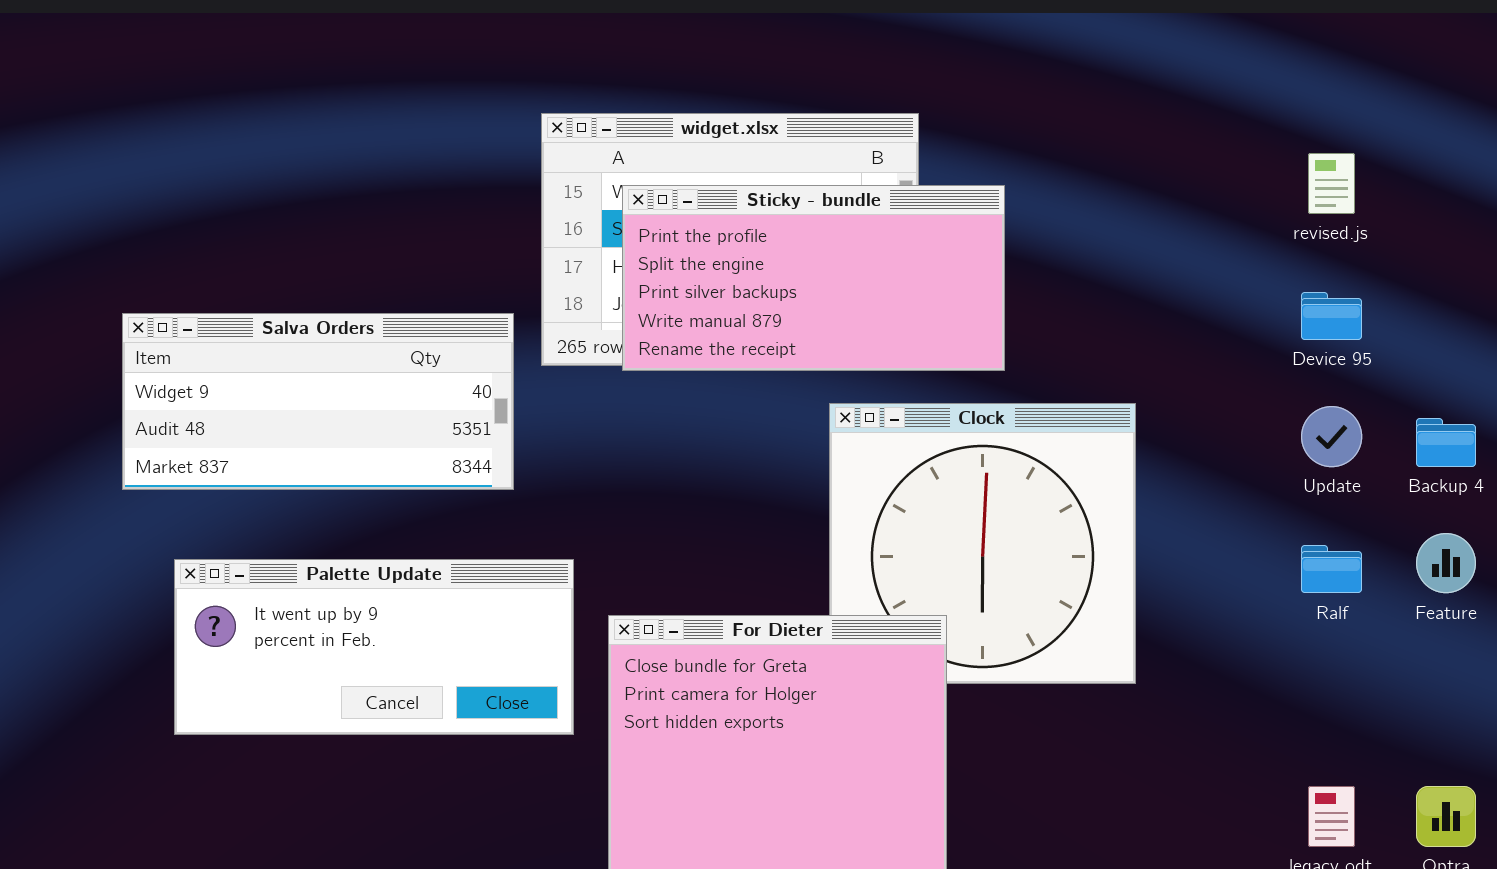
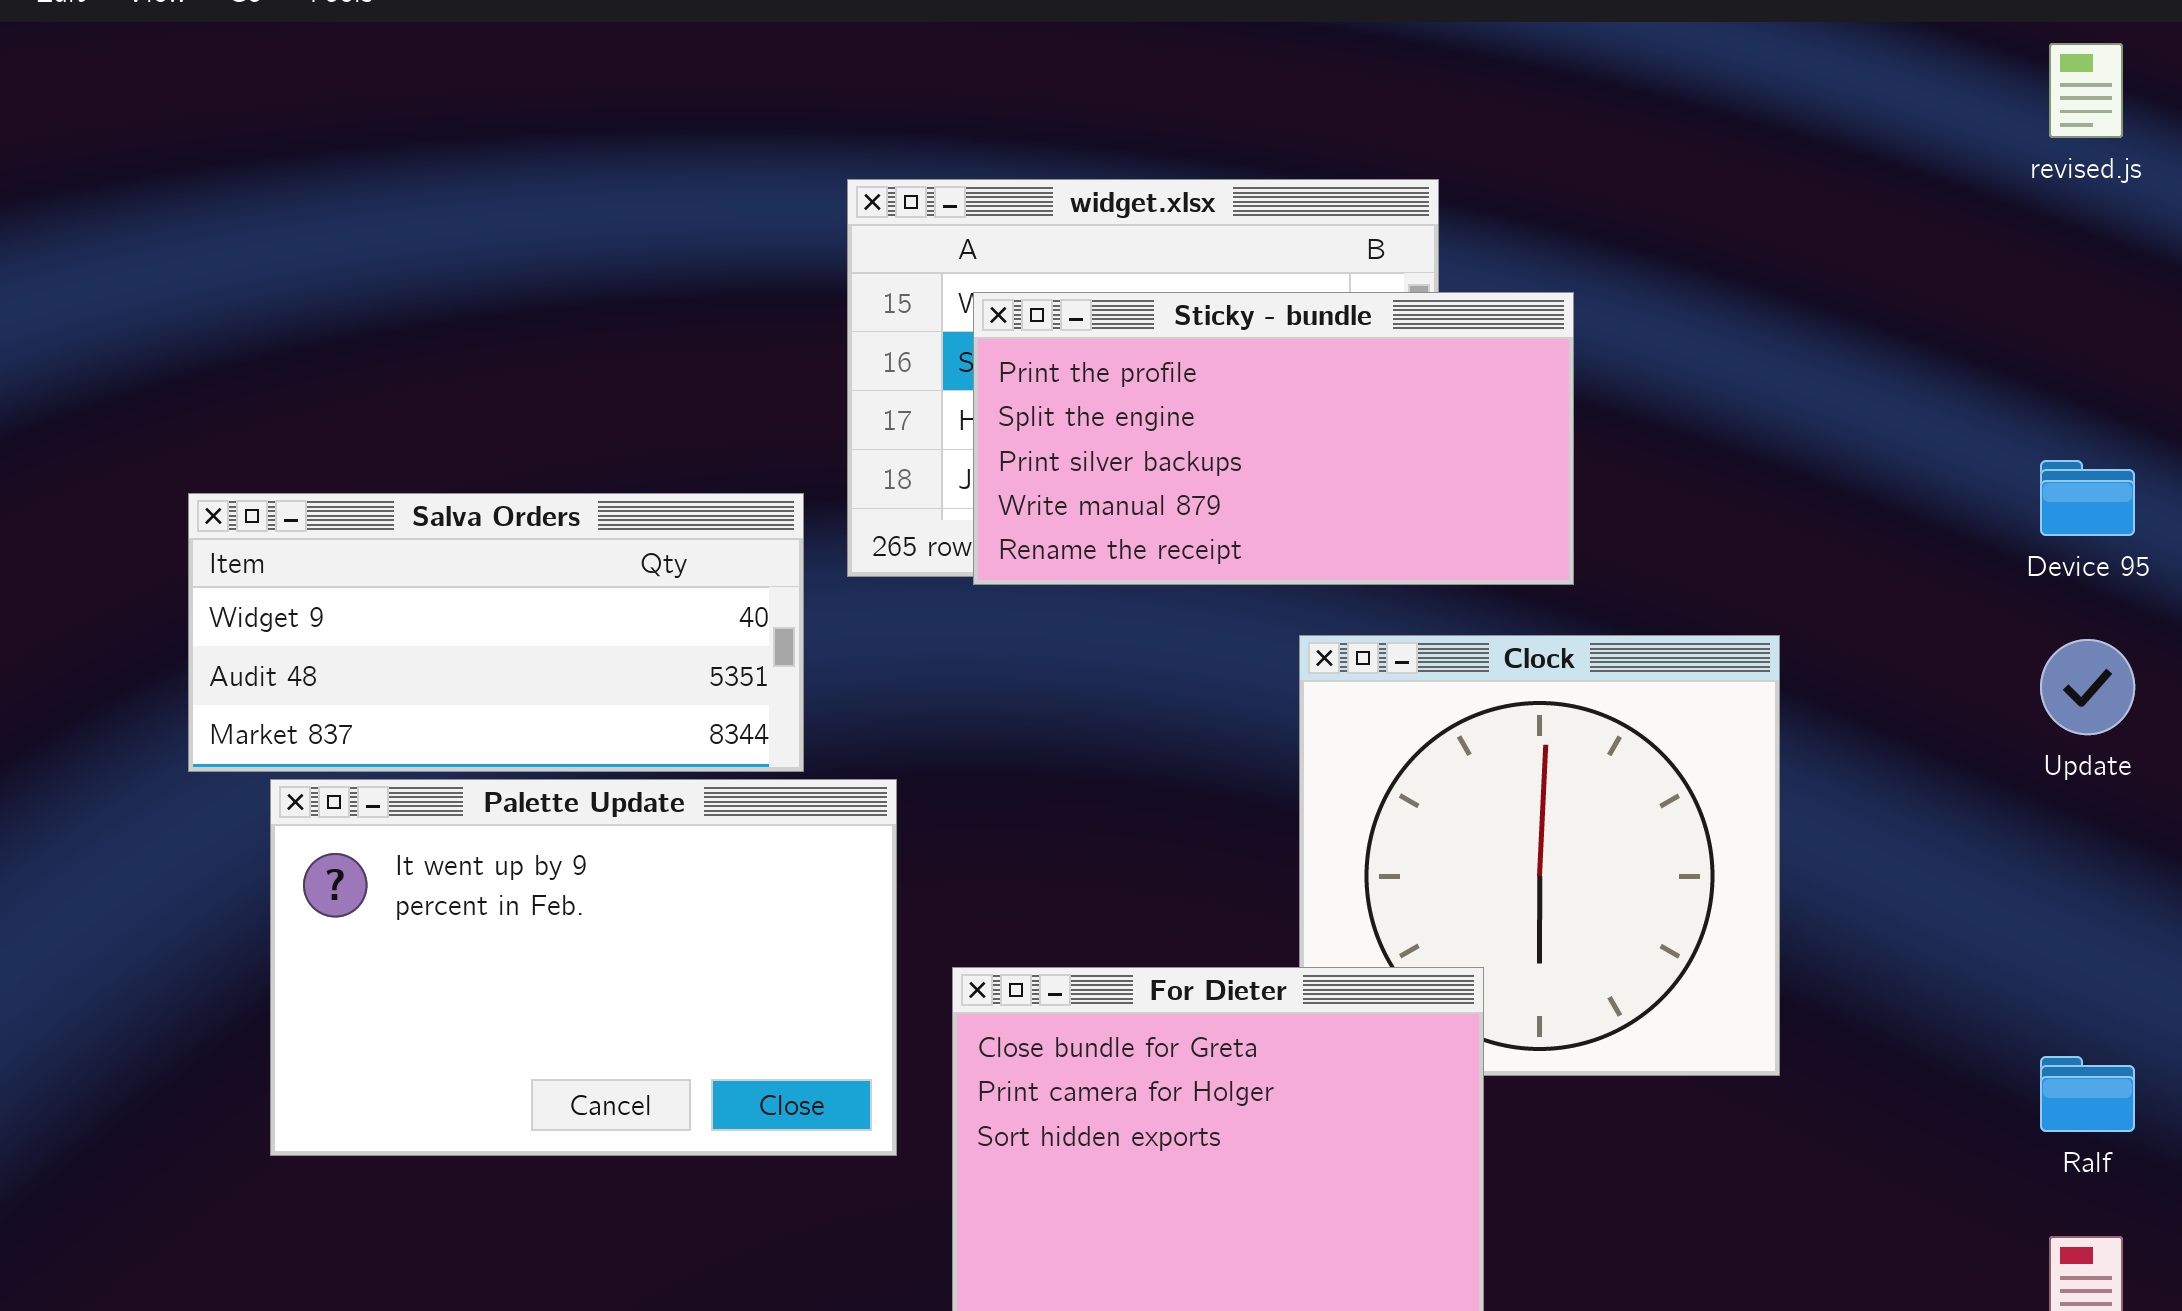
revised.js: [1308,153,1355,214] -> [2049,43,2123,138], moved
Ralf: [1301,545,1362,593] -> [2040,1056,2135,1132], moved
Palette Update: [174,559,574,735] -> [270,779,897,1156], resized

